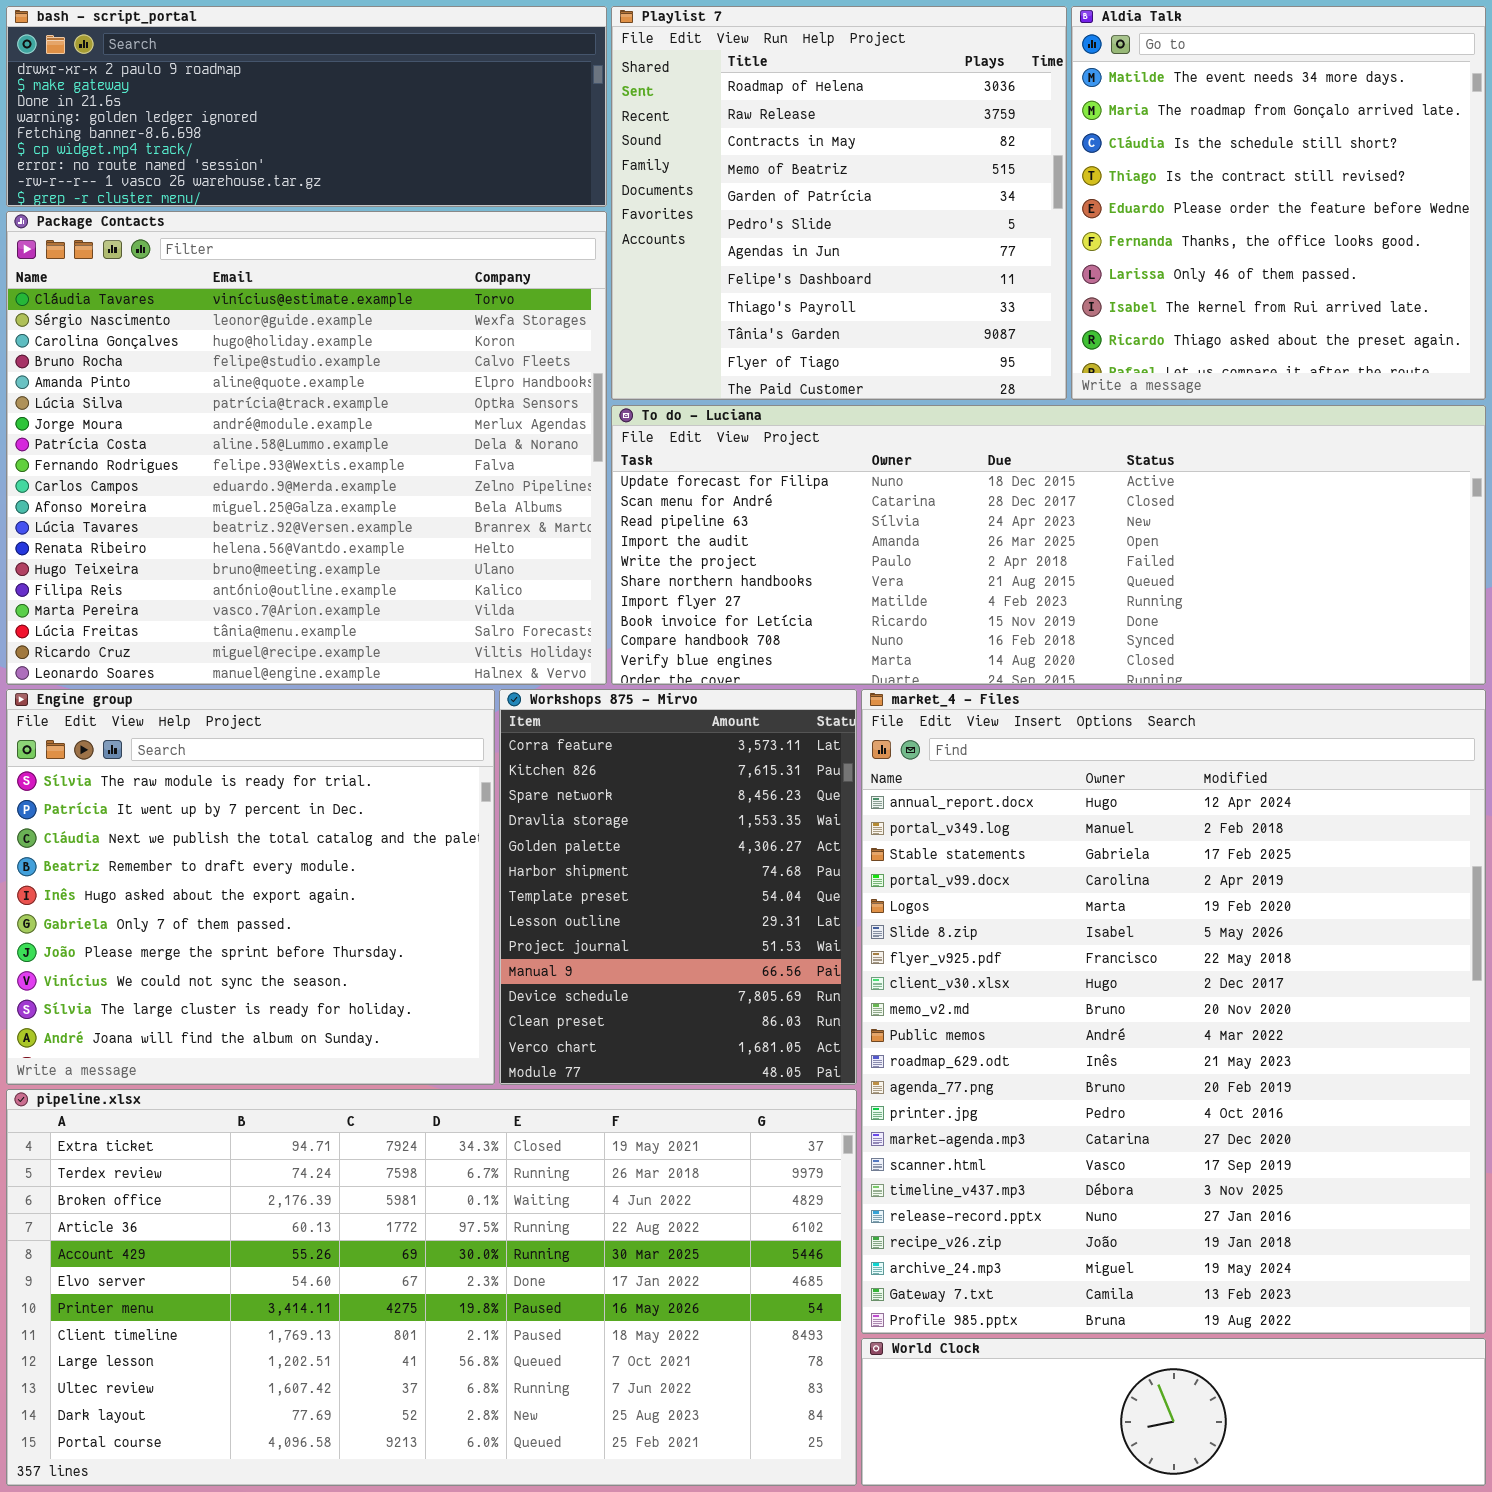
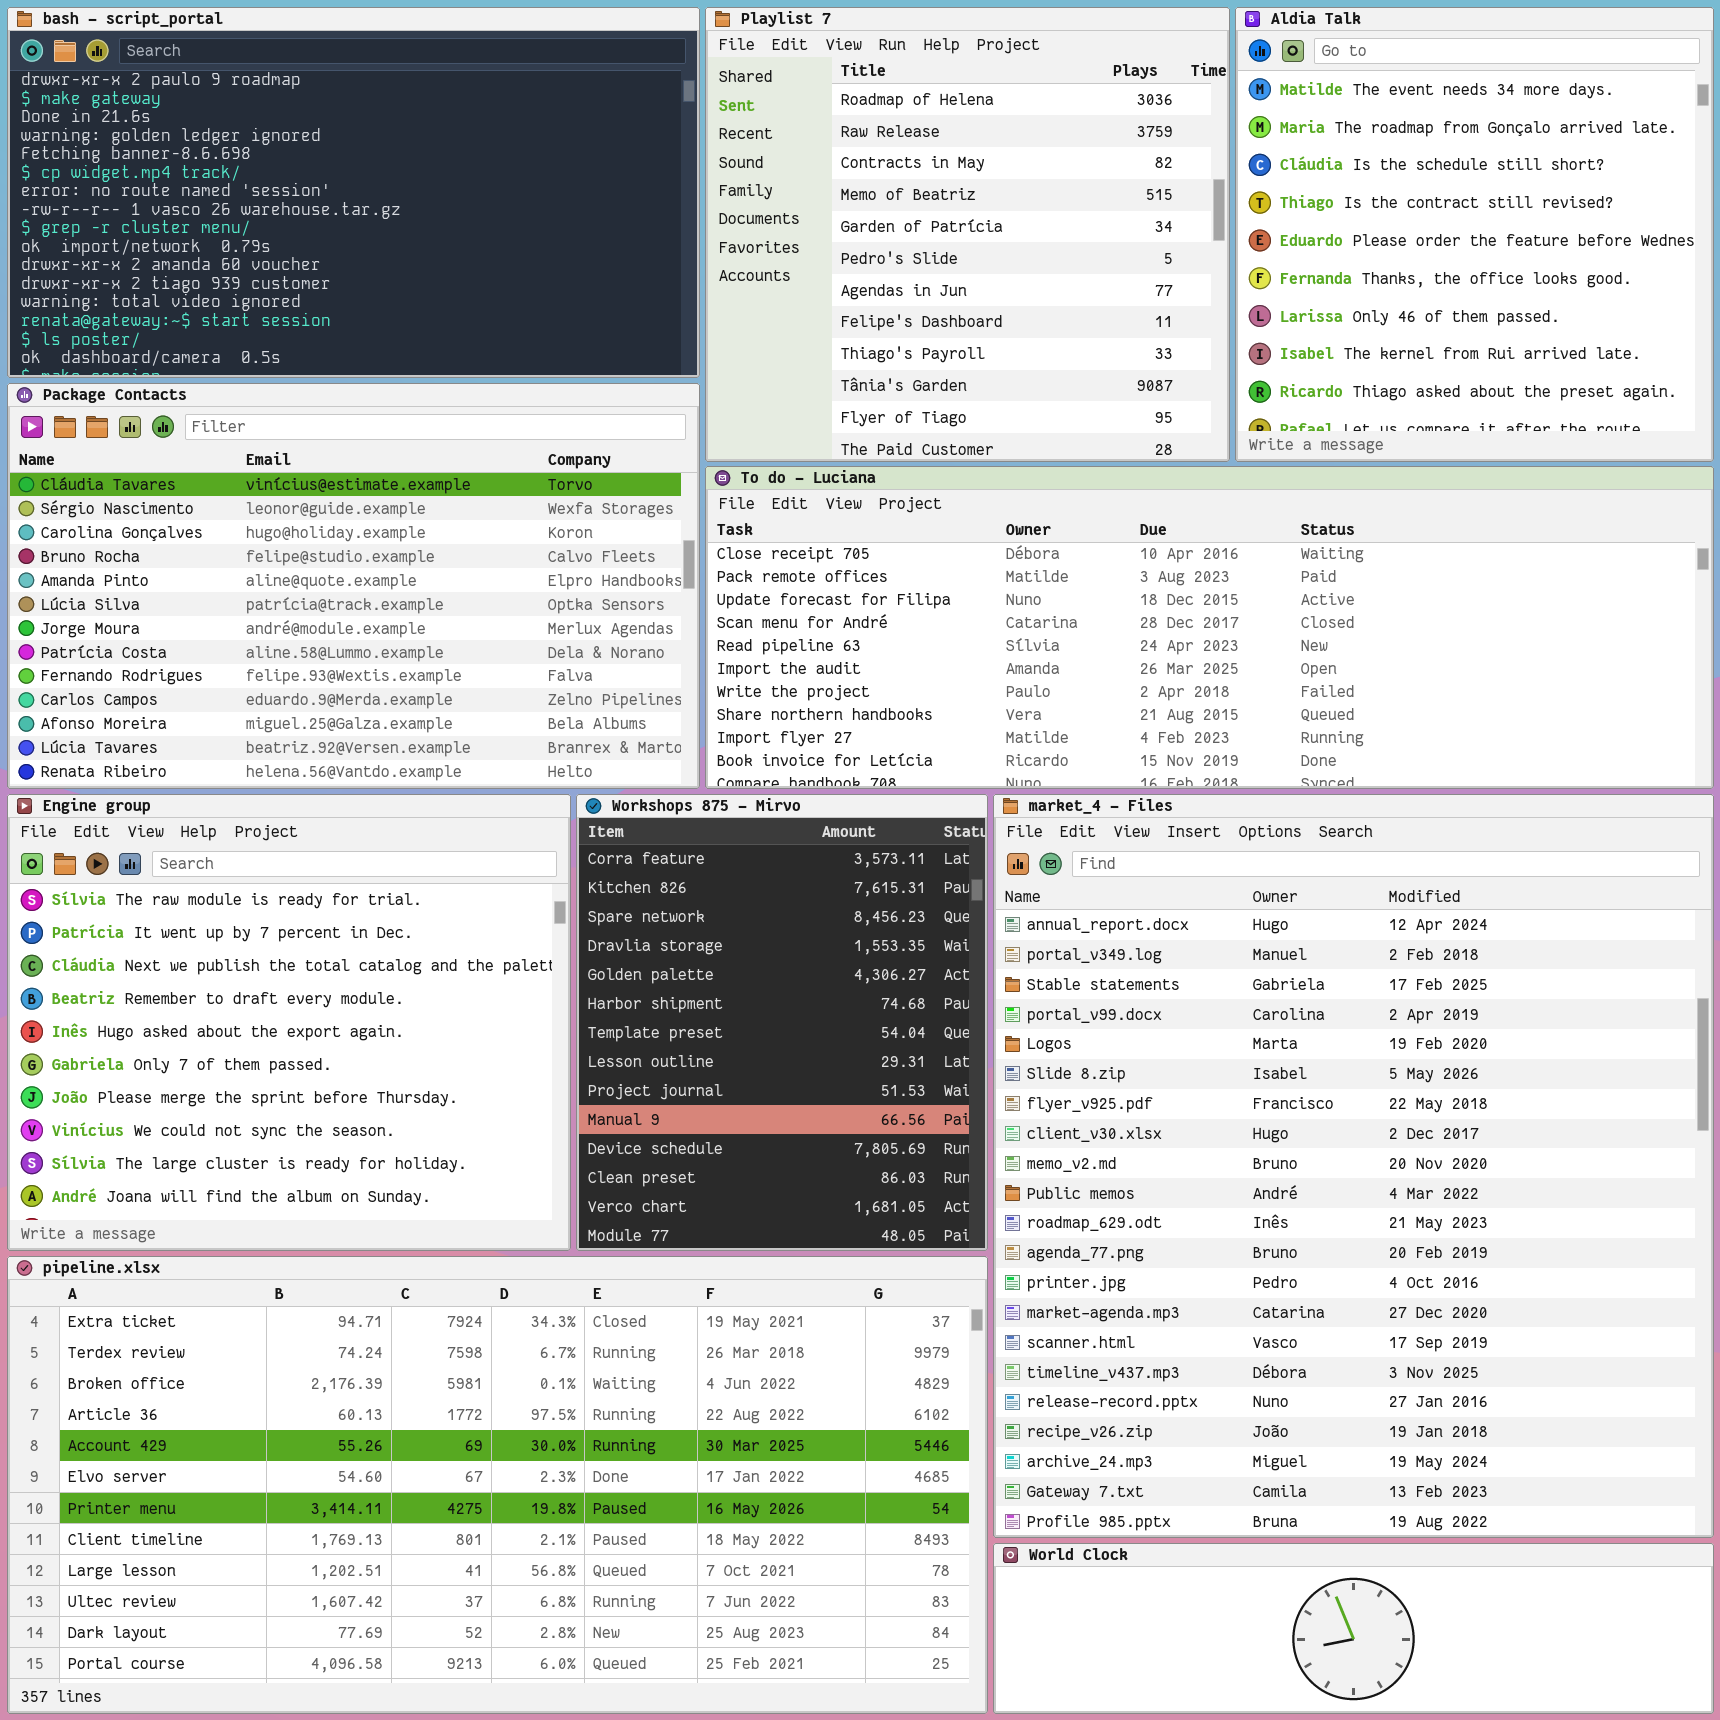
bash - script_portal: [6,6,607,207] -> [7,7,700,378], resized
Package Contacts: [6,211,607,685] -> [7,383,700,789], resized
To do - Luciana: [611,405,1486,685] -> [705,466,1714,789], scrolled up 2 rows

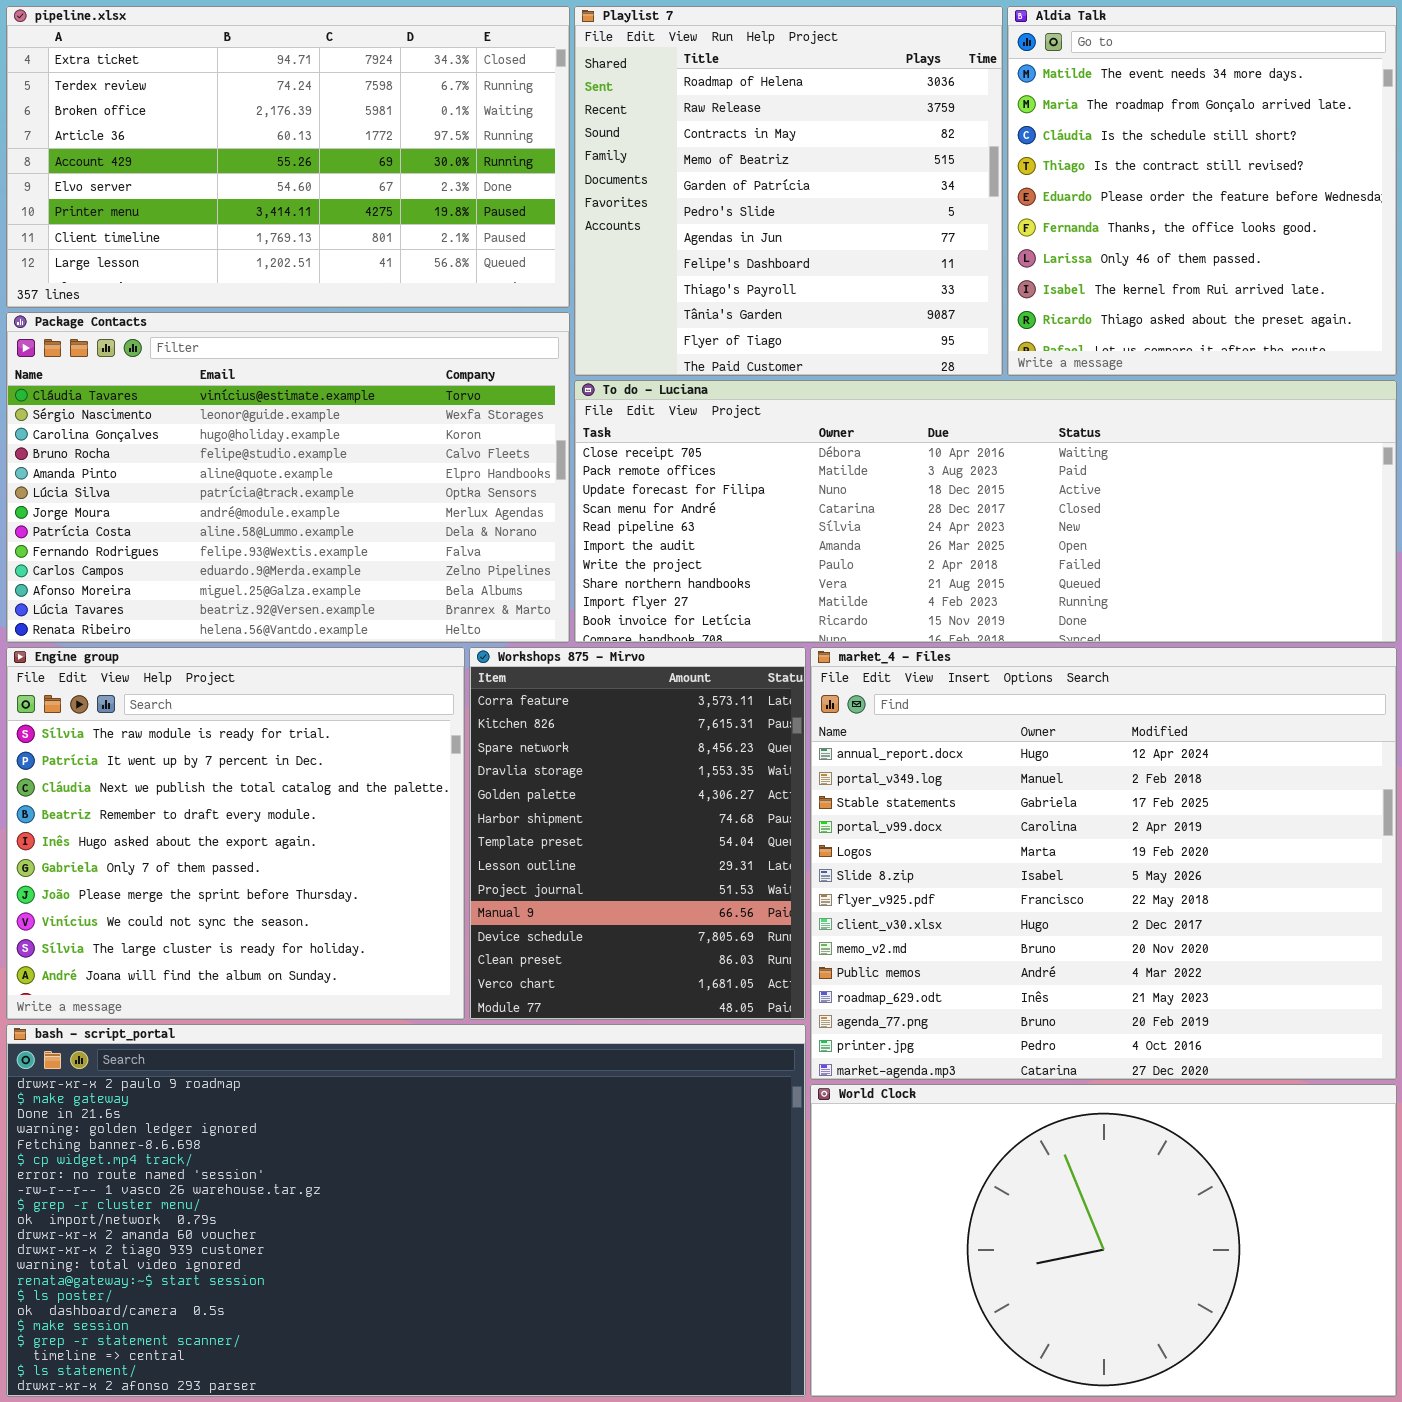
bash - script_portal: [7,7,700,378] -> [6,1024,806,1397], moved, resized
market_4 - Files: [993,794,1714,1538] -> [810,647,1397,1080], resized
pipeline.xlsx: [7,1256,988,1714] -> [6,6,570,308], moved, resized
World Clock: [993,1543,1714,1714] -> [810,1084,1397,1397], resized

